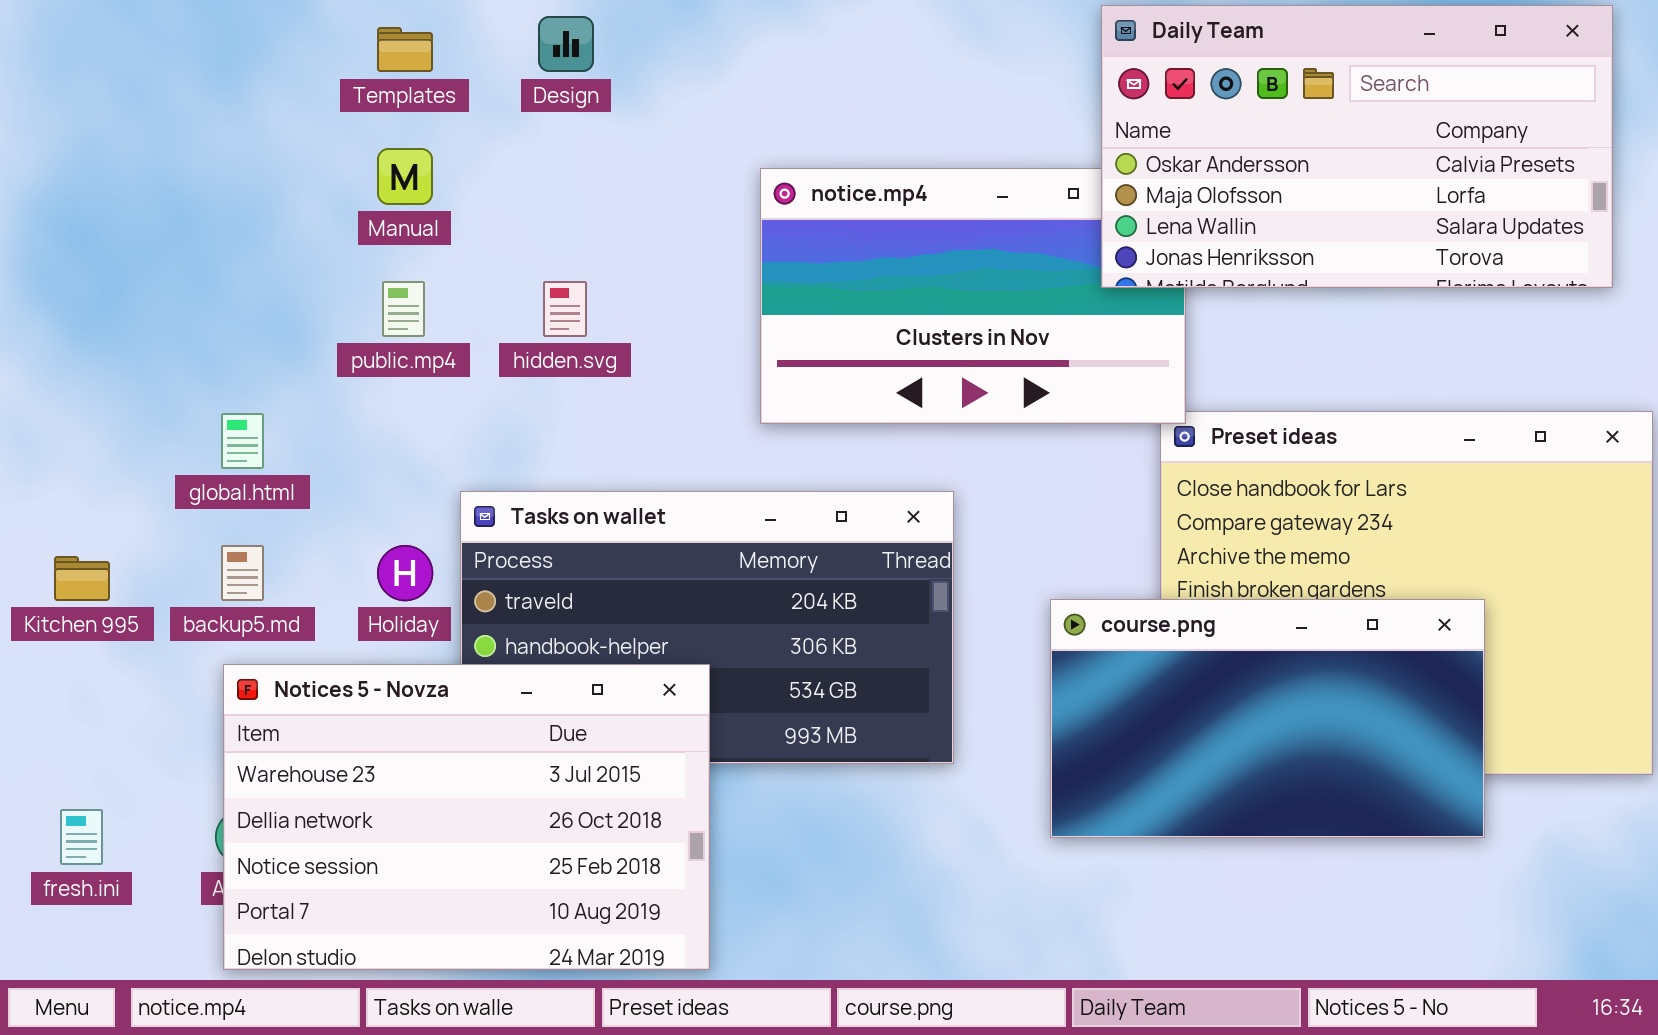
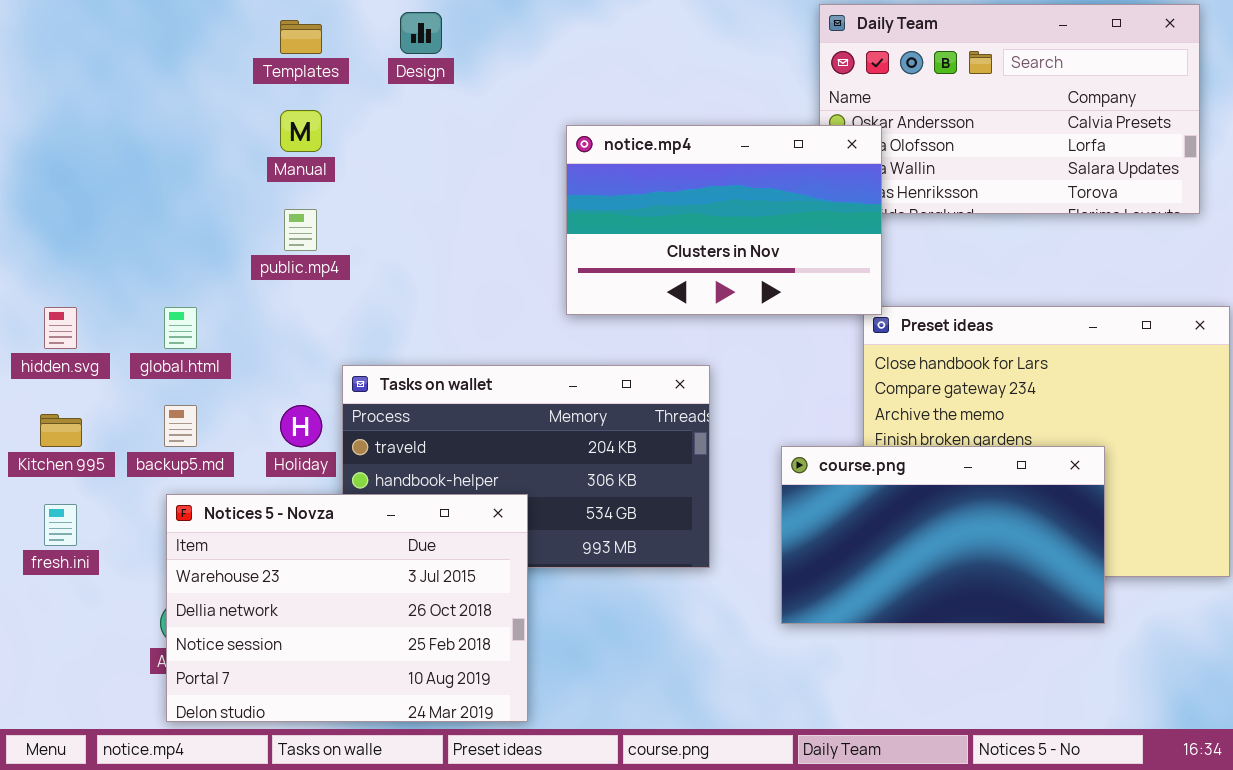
notice.mp4: [760,168,1186,424] -> [566,125,882,315], raised
hidden.svg: [543,281,587,337] -> [44,307,77,349], moved
fresh.ini: [60,809,103,865] -> [44,504,77,546], moved

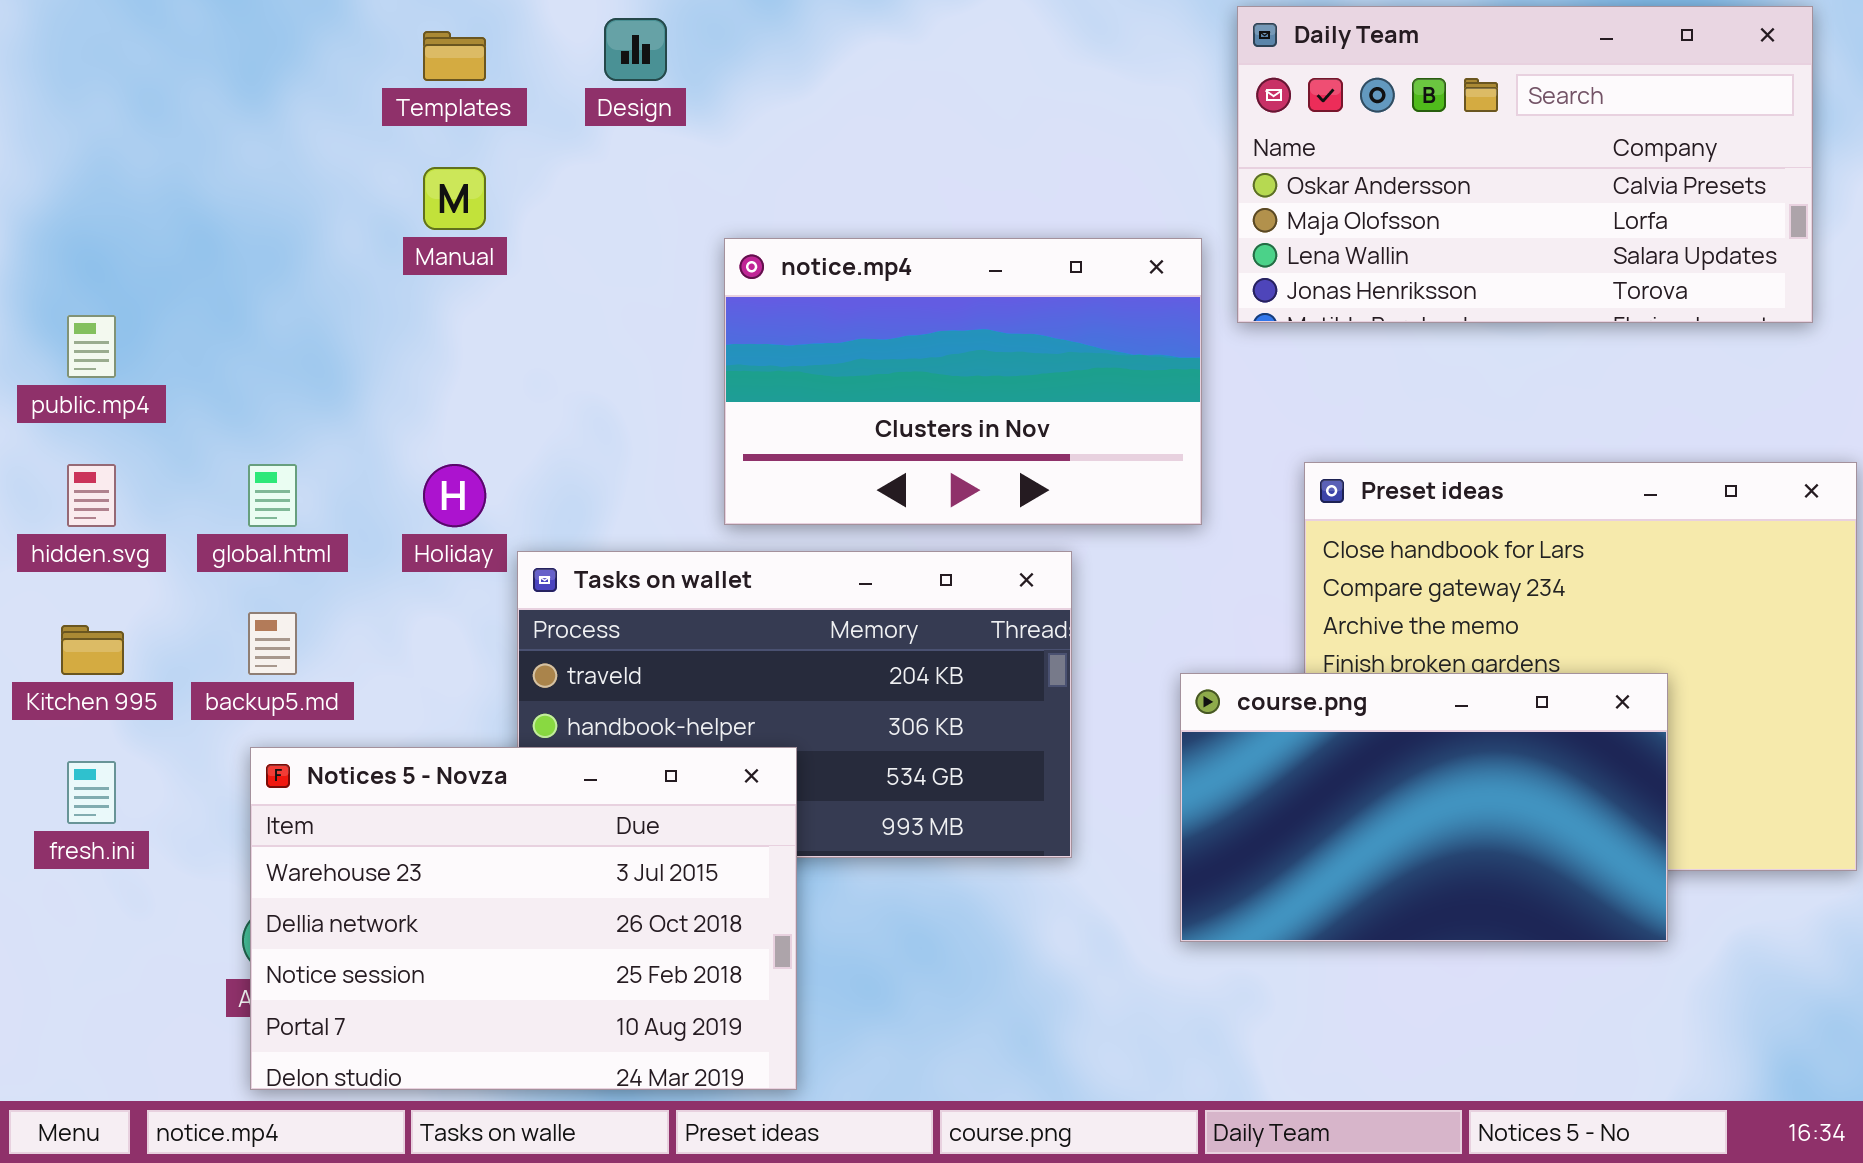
notice.mp4: [566,125,882,315] -> [724,238,1202,525], moved
public.mp4: [284,209,317,251] -> [67,315,116,378], moved
Holiday: [280,405,322,447] -> [423,464,486,527], moved

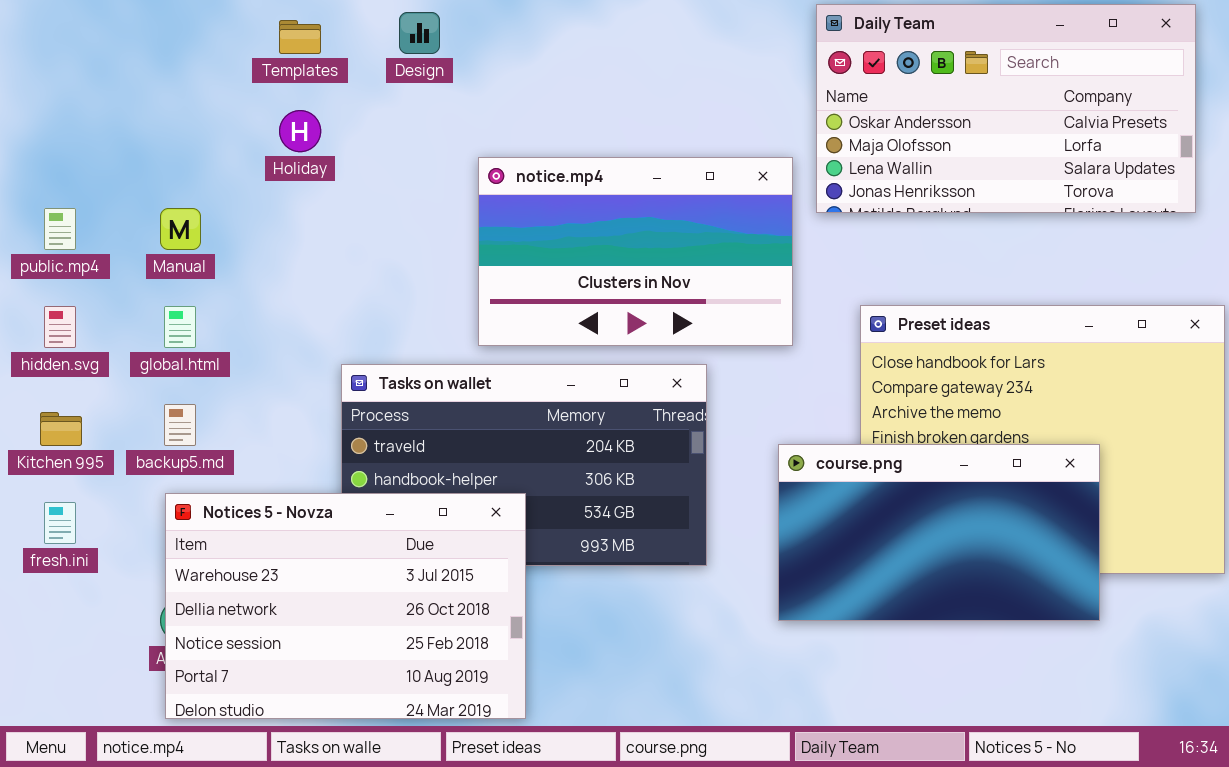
Manual: [423,167,486,230] -> [160,208,201,250], moved
Holiday: [423,464,486,527] -> [279,110,321,152], moved

